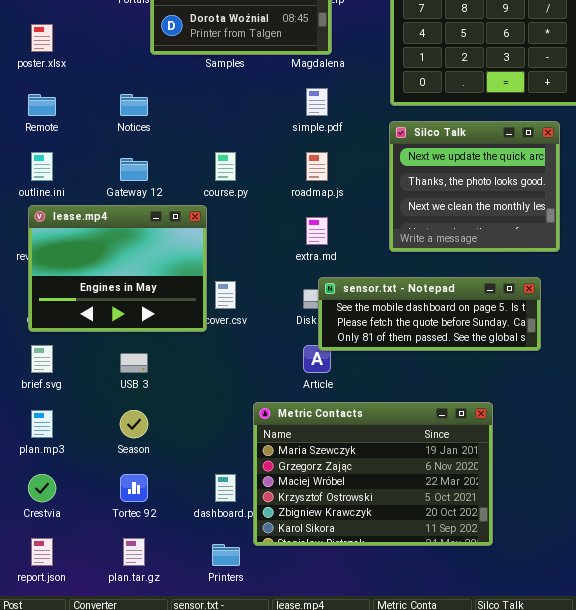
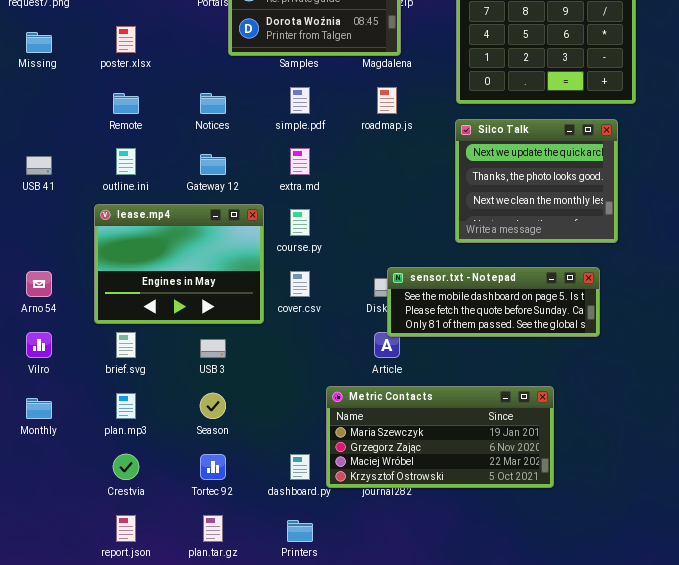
simple.pdf: [306,88,328,116] -> [290,87,310,114], moved
course.py: [215,152,236,181] -> [290,209,310,236], moved
roadmap.js: [306,152,328,181] -> [377,87,397,114], moved
lease.mp4: [28,205,207,332] -> [94,204,264,324], moved
extra.md: [306,217,328,245] -> [290,148,310,175], moved
Metric Contacts: [253,402,493,546] -> [326,386,554,488], resized

